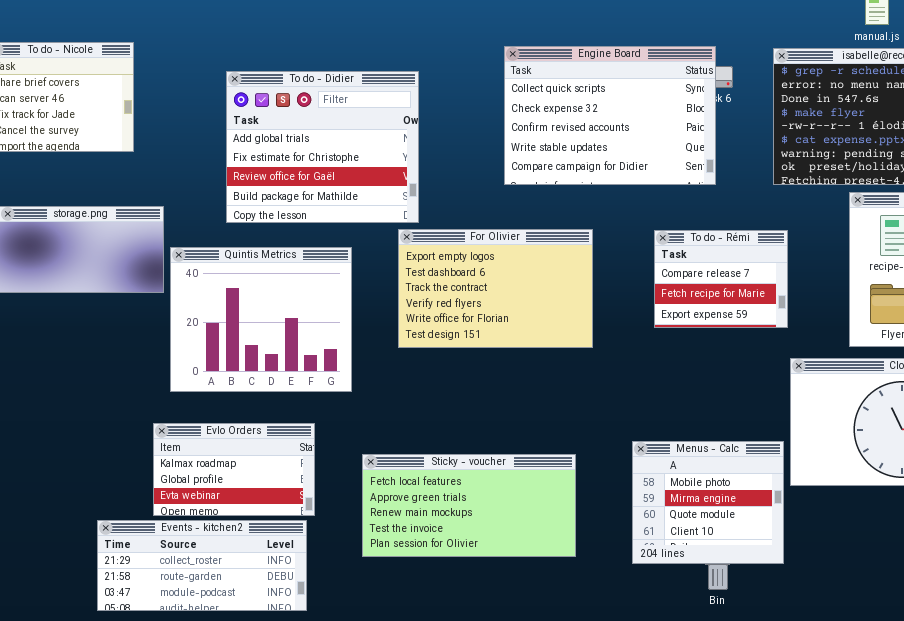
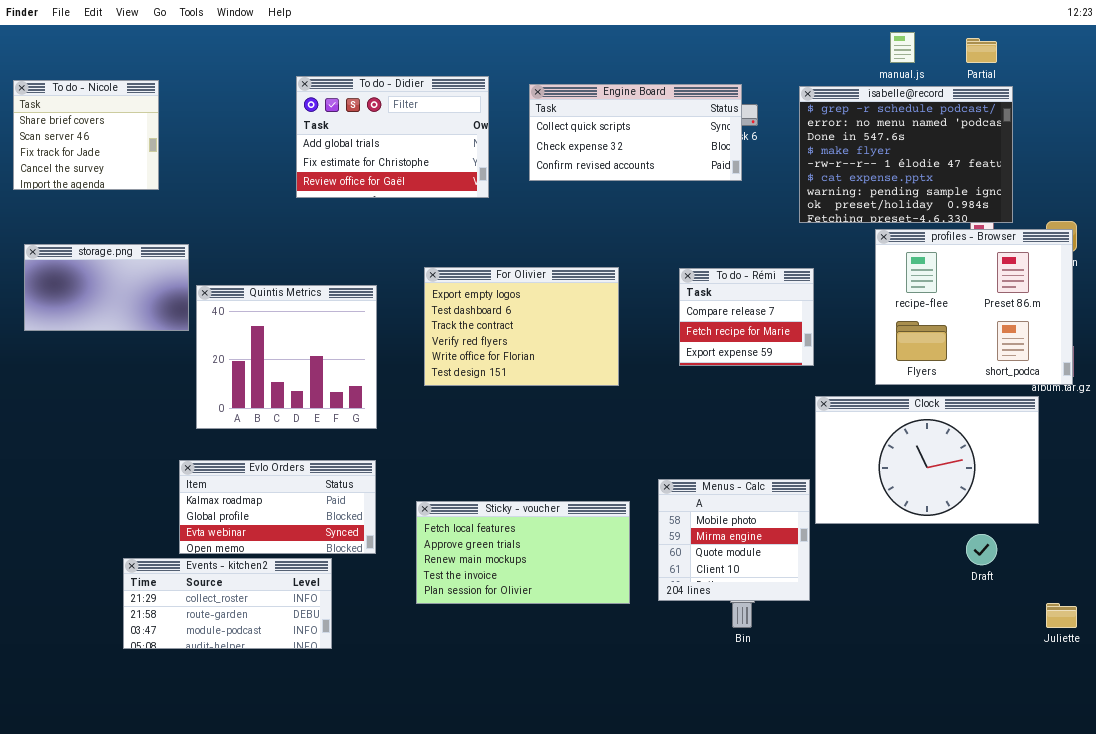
Engine Board: [504,46,716,185] -> [529,84,742,181], resized
To do - Didier: [226,71,419,223] -> [296,76,489,198], moved, resized
Evlo Orders: [153,423,315,516] -> [179,460,376,554], resized
Sticky - voucher: [362,454,576,557] -> [416,501,630,604], moved

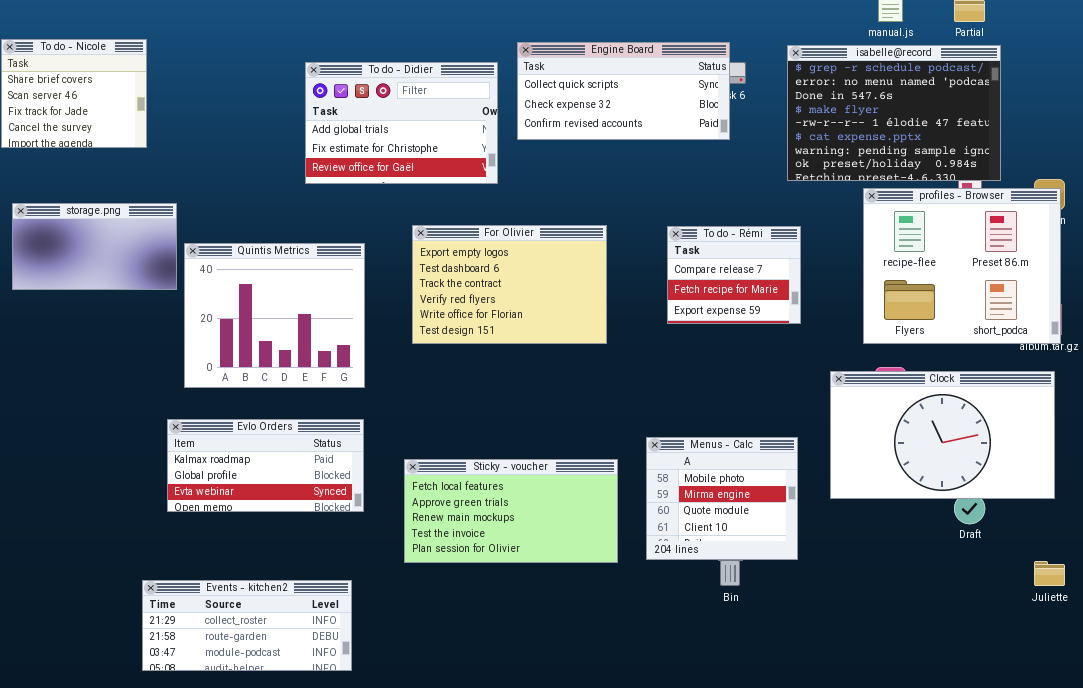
To do - Didier: [296,76,489,198] -> [305,62,498,184], moved
Clock: [815,396,1039,524] -> [830,371,1055,499], moved
Events - kitchen2: [123,558,332,649] -> [142,580,352,671], moved

